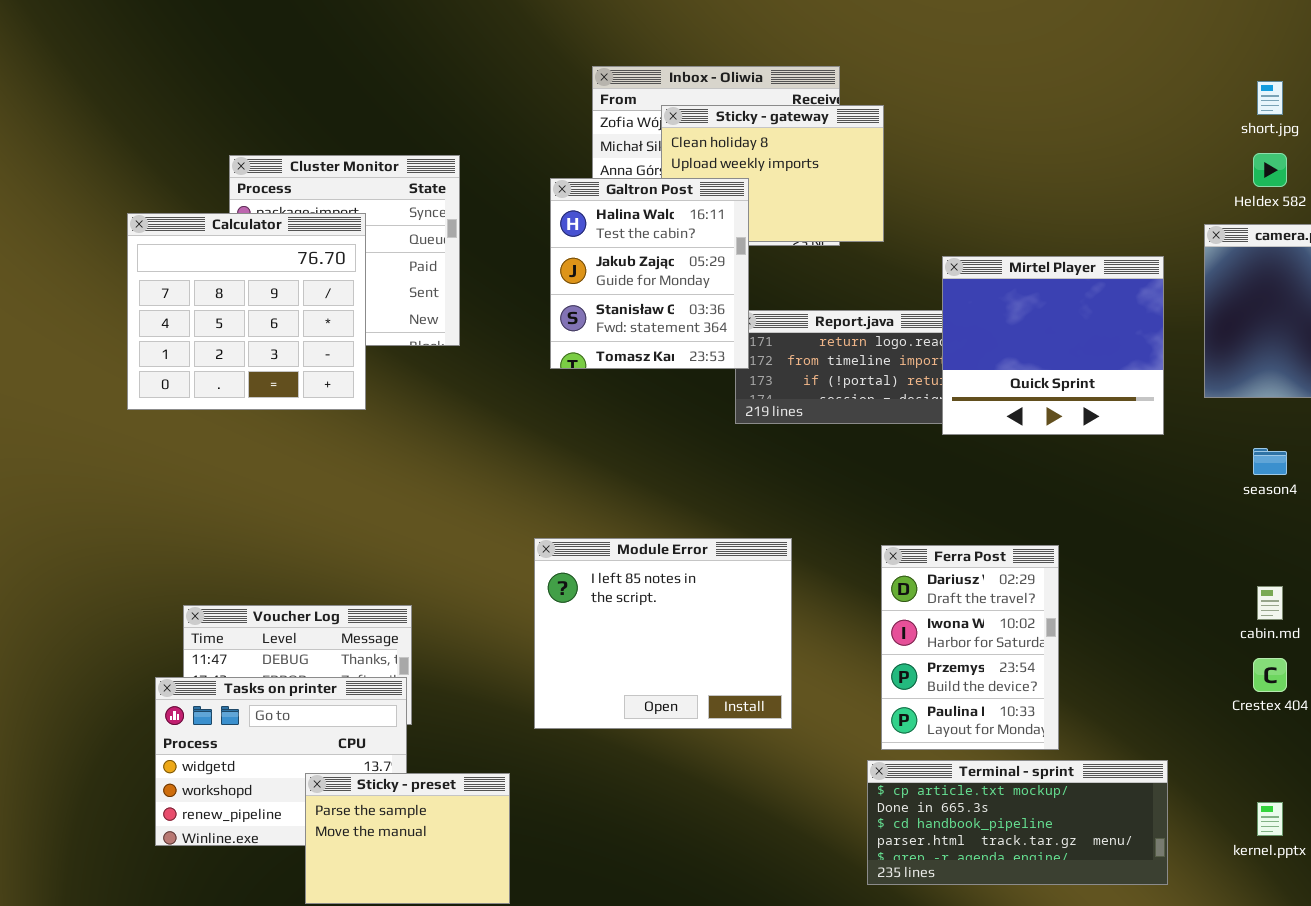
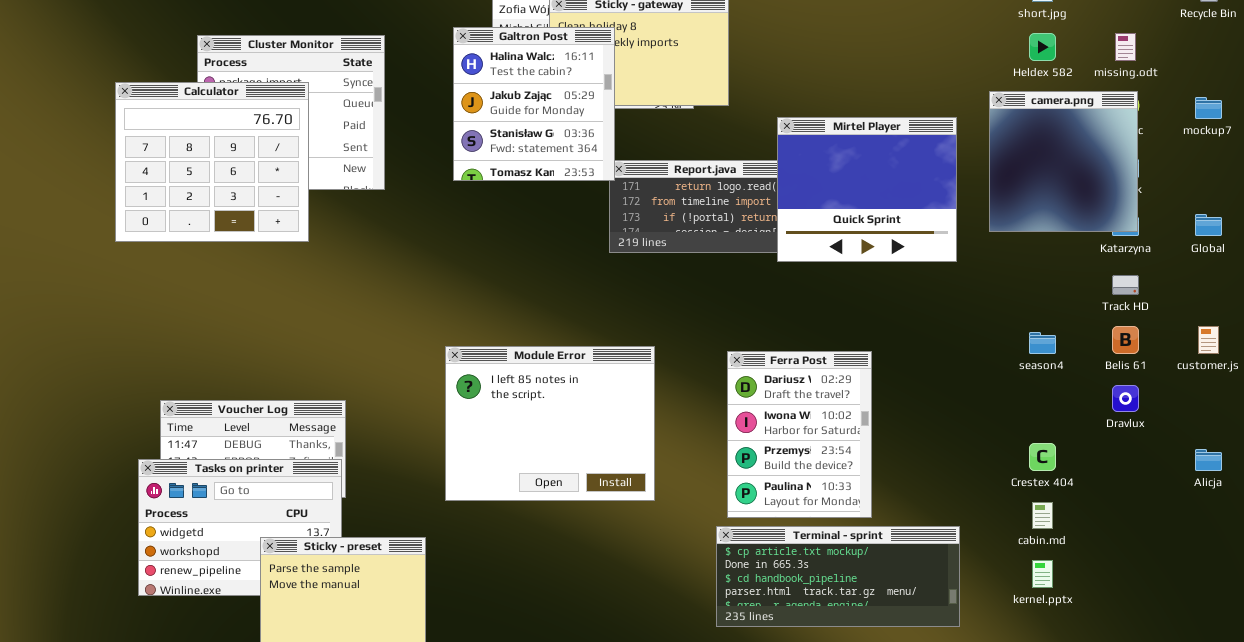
Galtron Post: [550,178,749,369] -> [453,27,615,181], moved
season4: [1253,448,1287,475] -> [1029,332,1056,354], moved
cabin.md: [1257,586,1283,620] -> [1032,502,1053,529], moved

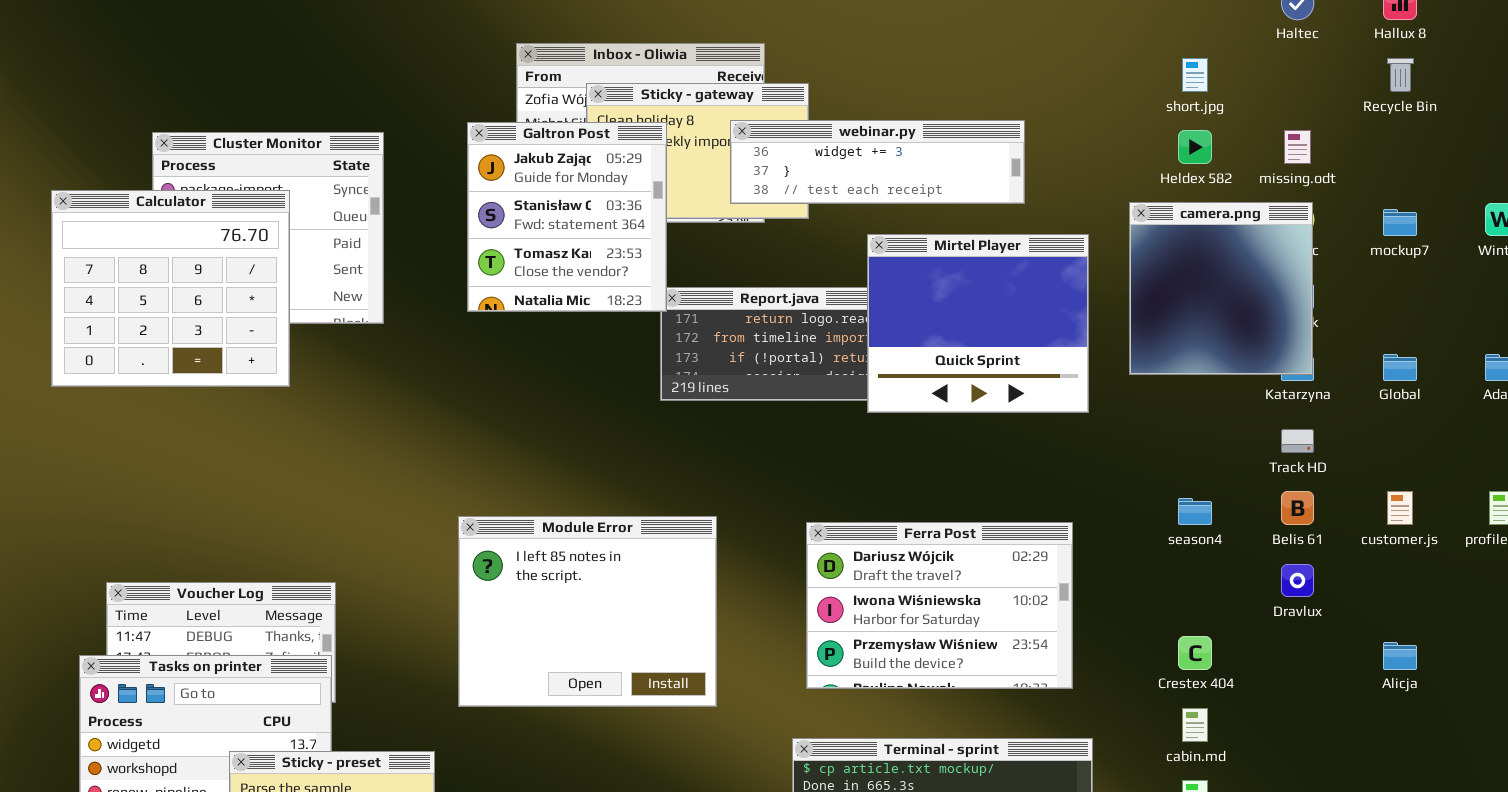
webinar.py: none -> [730,120,1025,204], opened
Galtron Post: [453,27,615,181] -> [467,122,667,312], scrolled down 1 row
Ferra Post: [727,351,872,518] -> [806,522,1073,689], resized

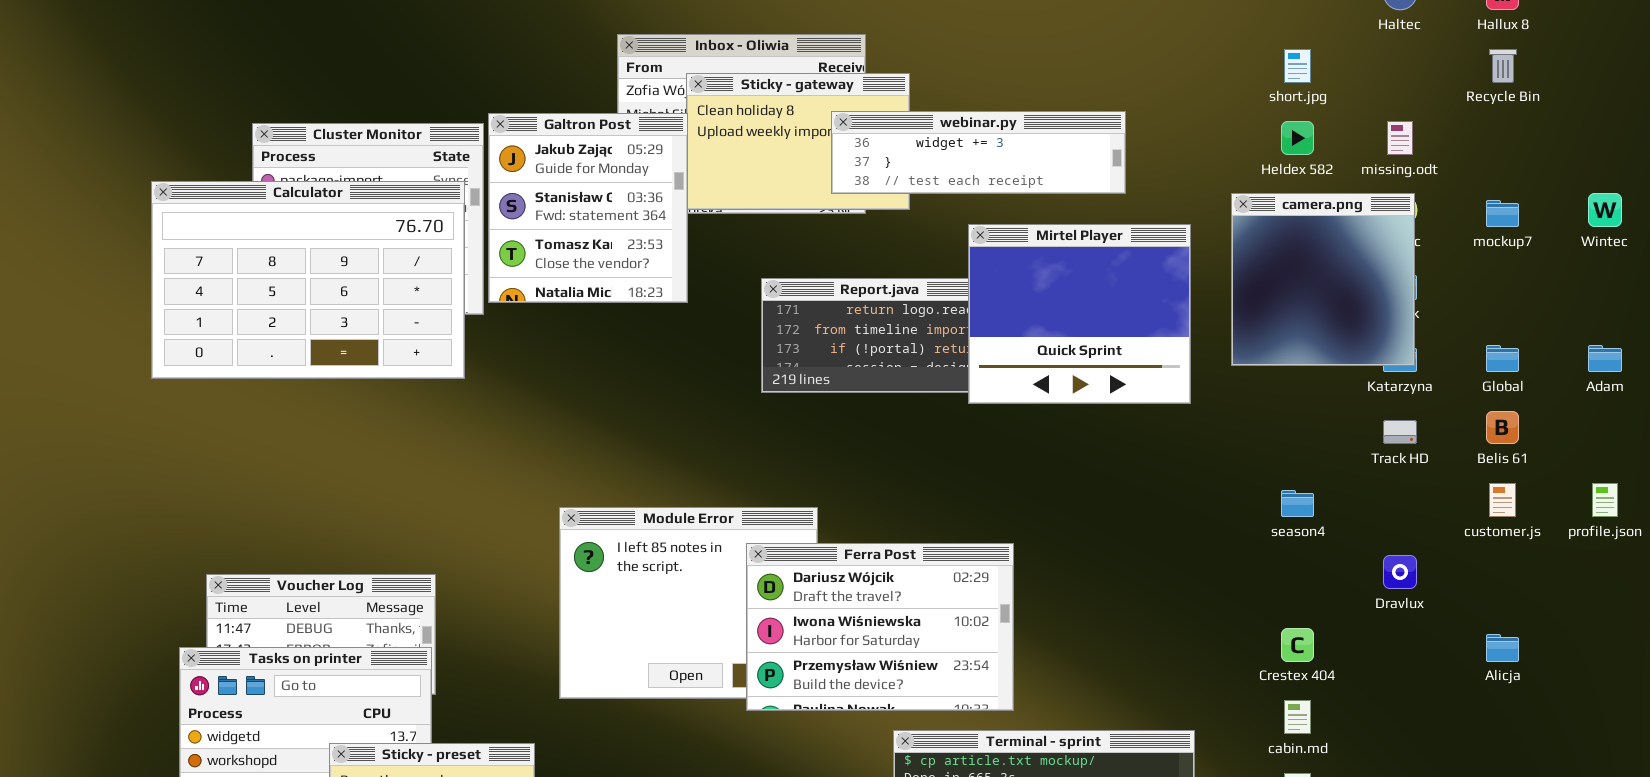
Galtron Post: [467,122,667,312] -> [488,113,688,303], moved
Calculator: [51,190,290,387] -> [151,181,465,379], resized
Belis 61: [1281,491,1314,525] -> [1486,411,1519,444], moved
Ferra Post: [806,522,1073,689] -> [746,543,1014,711], moved

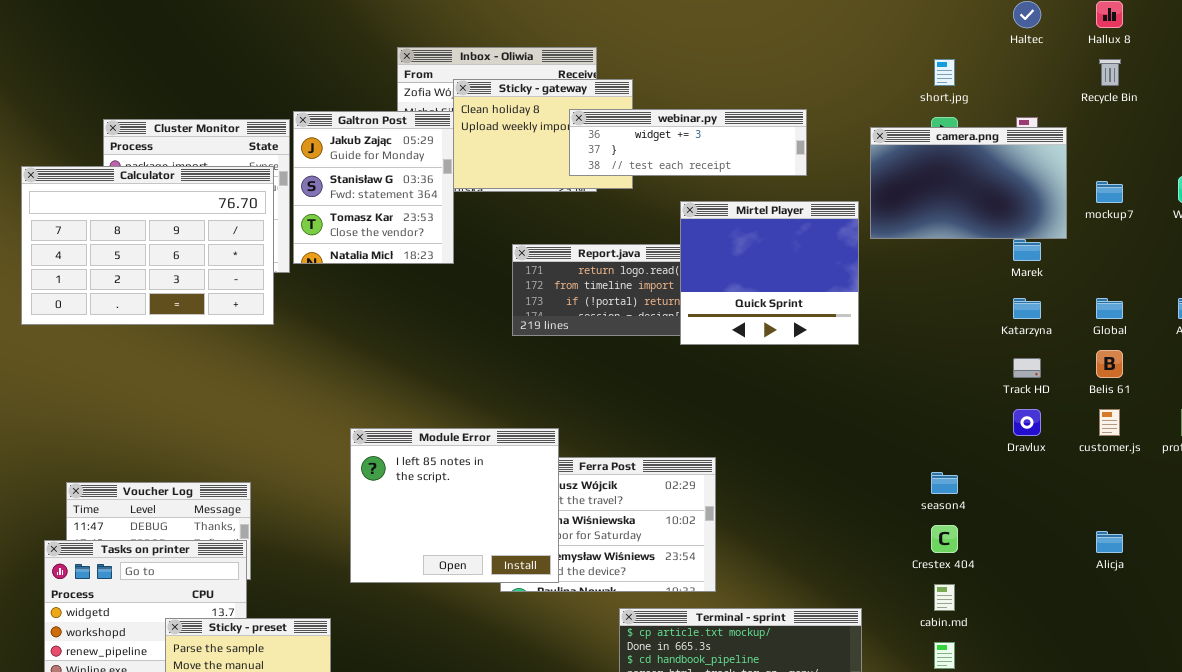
camera.png: [1231,193,1415,366] -> [870,127,1067,239], moved, resized
season4: [1281,490,1314,517] -> [931,472,958,494], moved
Module Error: [559,507,818,699] -> [350,428,559,583], raised
Dravlux: [1383,555,1417,589] -> [1013,409,1041,436], moved

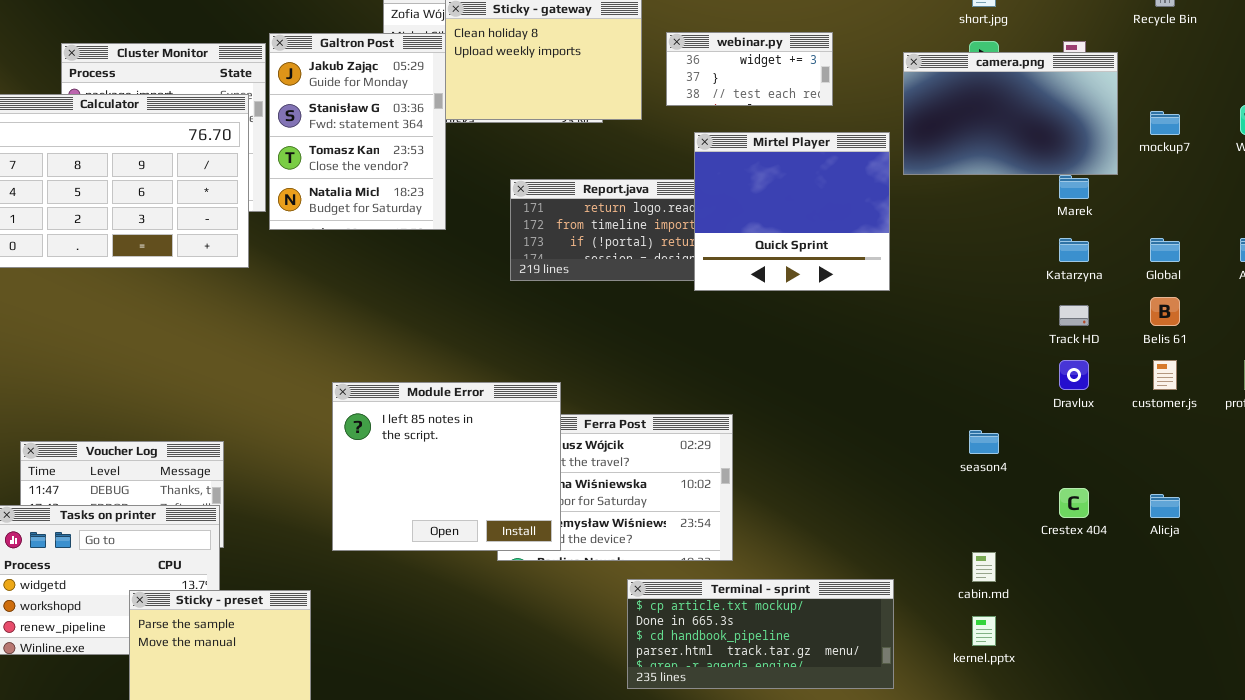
webinar.py: [569,109,807,176] -> [666,32,833,106], resized
Galtron Post: [293,111,454,264] -> [269,33,446,230], resized
Crestex 404: [931,525,958,553] -> [1059,488,1089,518], moved

